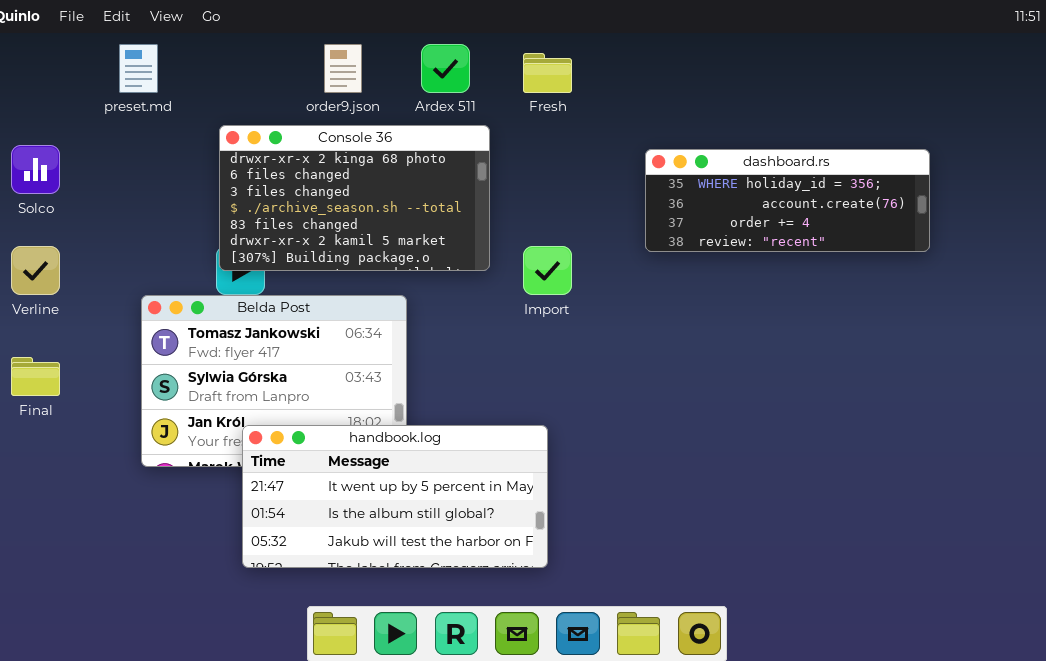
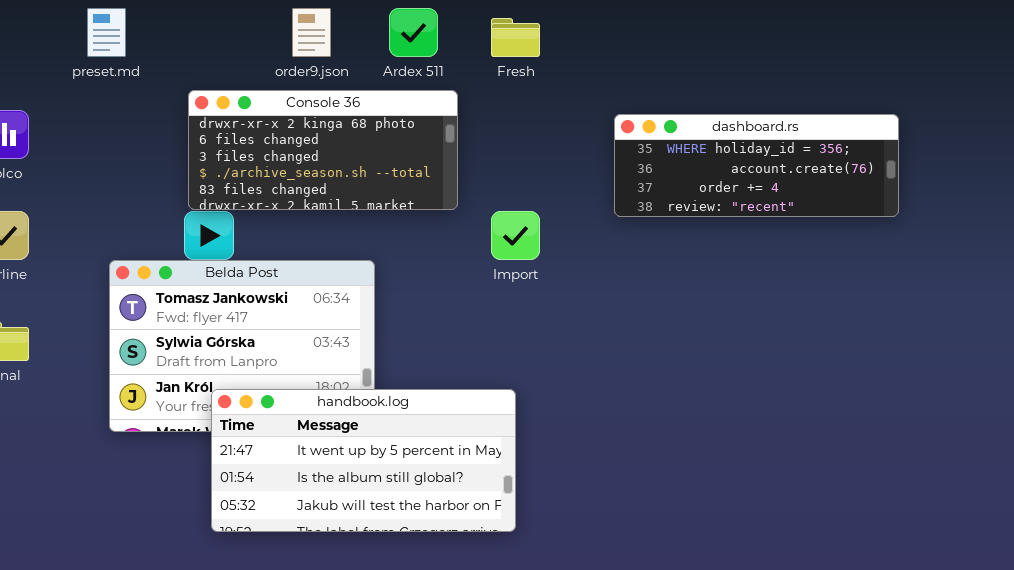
Console 36: [219,125,490,271] -> [188,90,458,210], resized

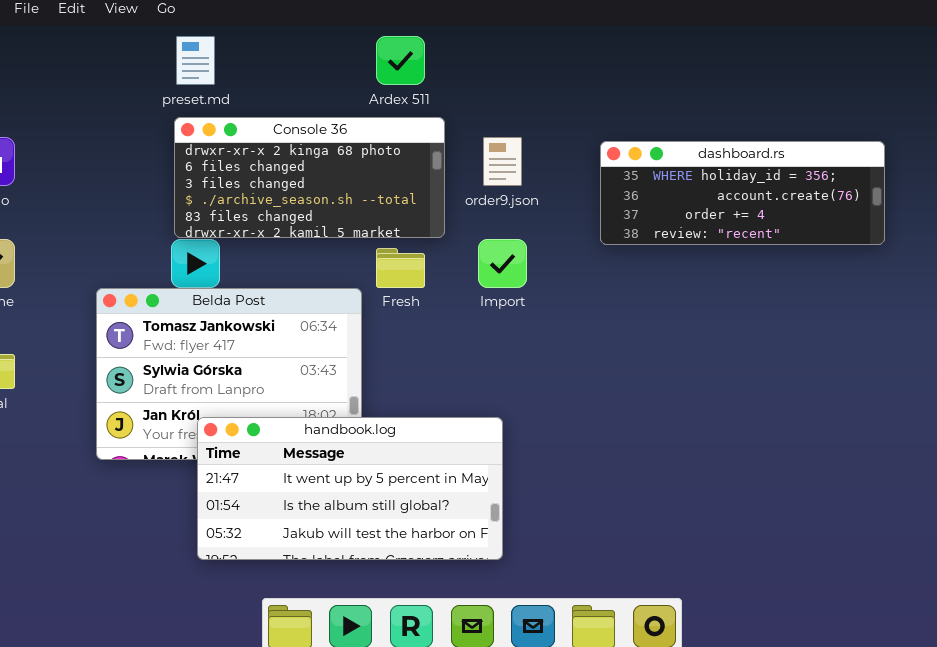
preset.md: [87,8,126,57] -> [176,36,215,85], moved
order9.json: [292,8,331,57] -> [483,137,522,186], moved
Fresh: [491,18,540,57] -> [376,248,425,288], moved

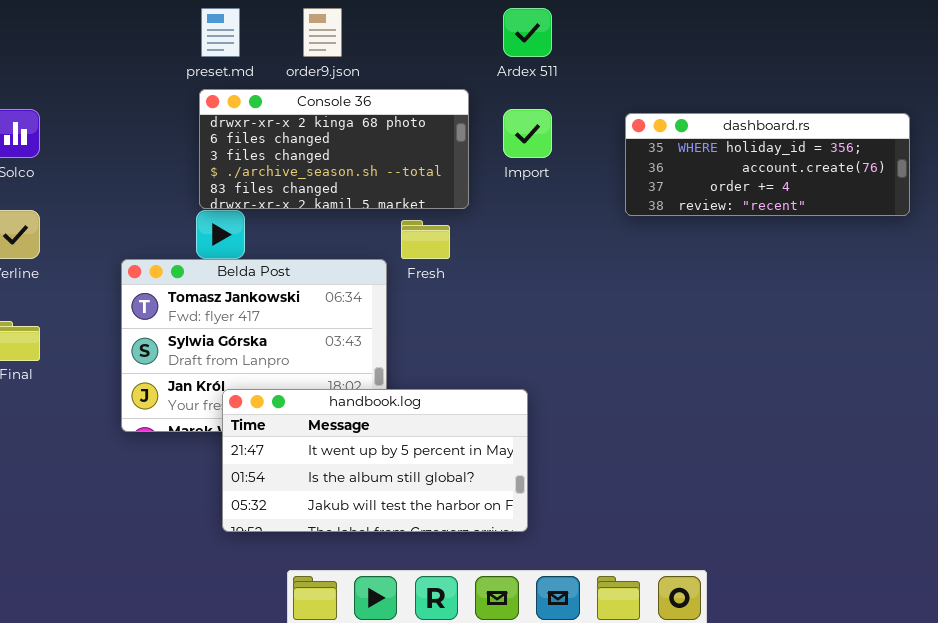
Ardex 511: [376,36,425,85] -> [503,8,552,57], moved
order9.json: [483,137,522,186] -> [303,8,342,57], moved
Import: [478,239,527,288] -> [503,109,552,158], moved

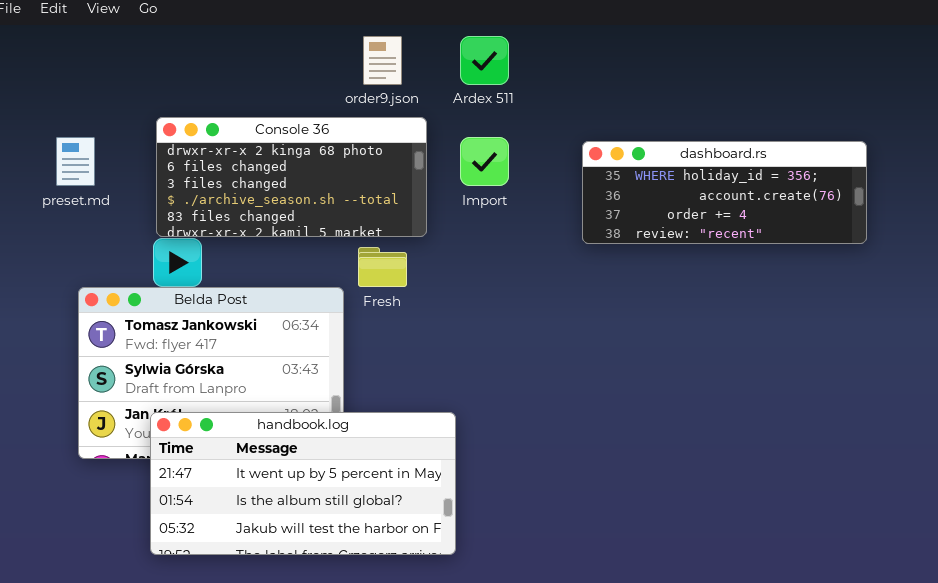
preset.md: [201,8,240,57] -> [56,137,95,186], moved
order9.json: [303,8,342,57] -> [363,36,402,85], moved
handbook.log: [222,389,528,532] -> [150,412,456,555], moved

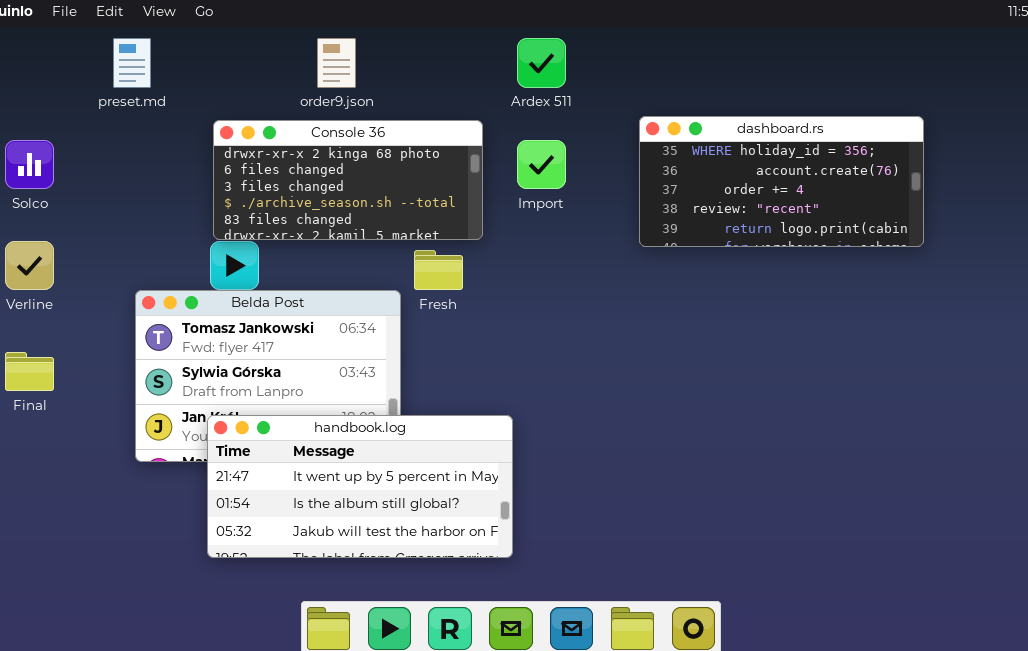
order9.json: [363,36,402,85] -> [317,38,356,88], moved
preset.md: [56,137,95,186] -> [113,38,151,88], moved
dashboard.rs: [582,141,867,244] -> [639,116,924,247], resized

